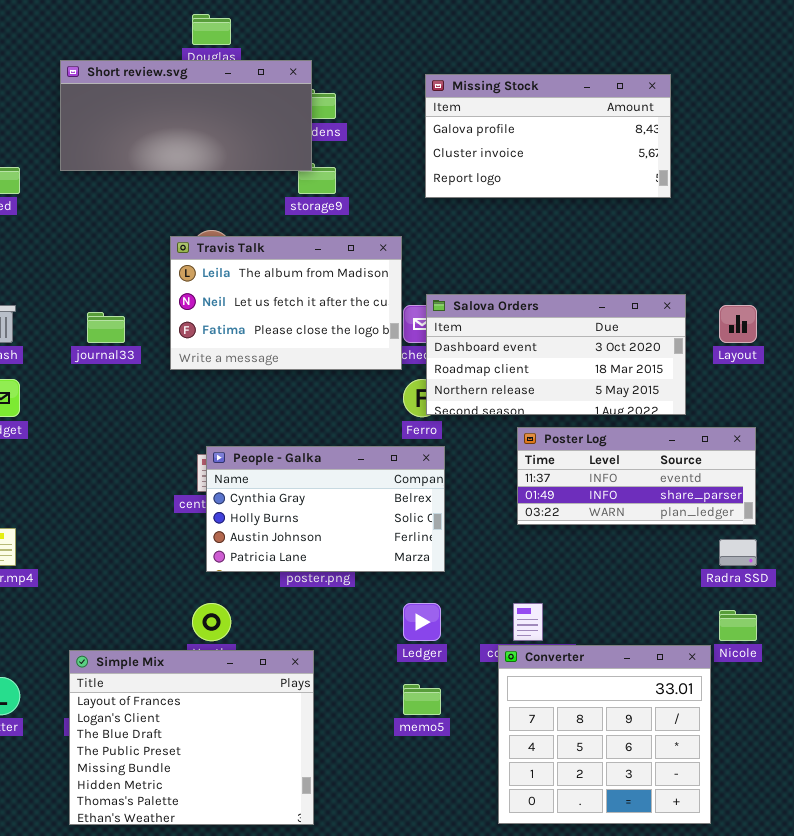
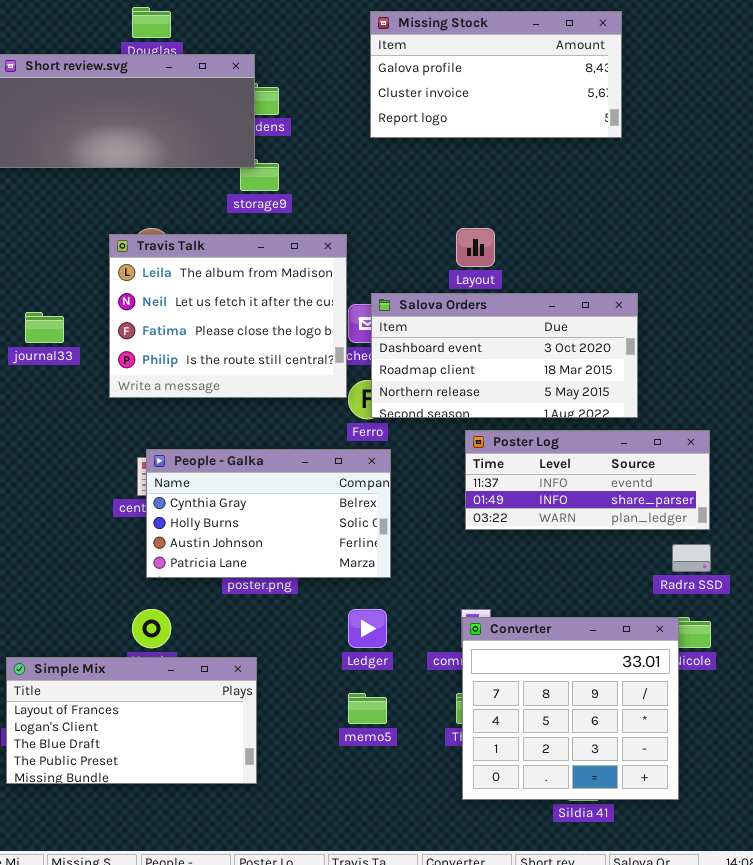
Missing Stock: [425,74,671,198] -> [370,11,622,138], moved
Travis Talk: [170,236,402,370] -> [109,234,347,398], resized
Layout: [719,305,757,343] -> [456,228,495,267], moved
Converter: [498,645,711,824] -> [462,617,679,800], moved
Simple Mix: [69,650,314,825] -> [6,657,257,784], resized

